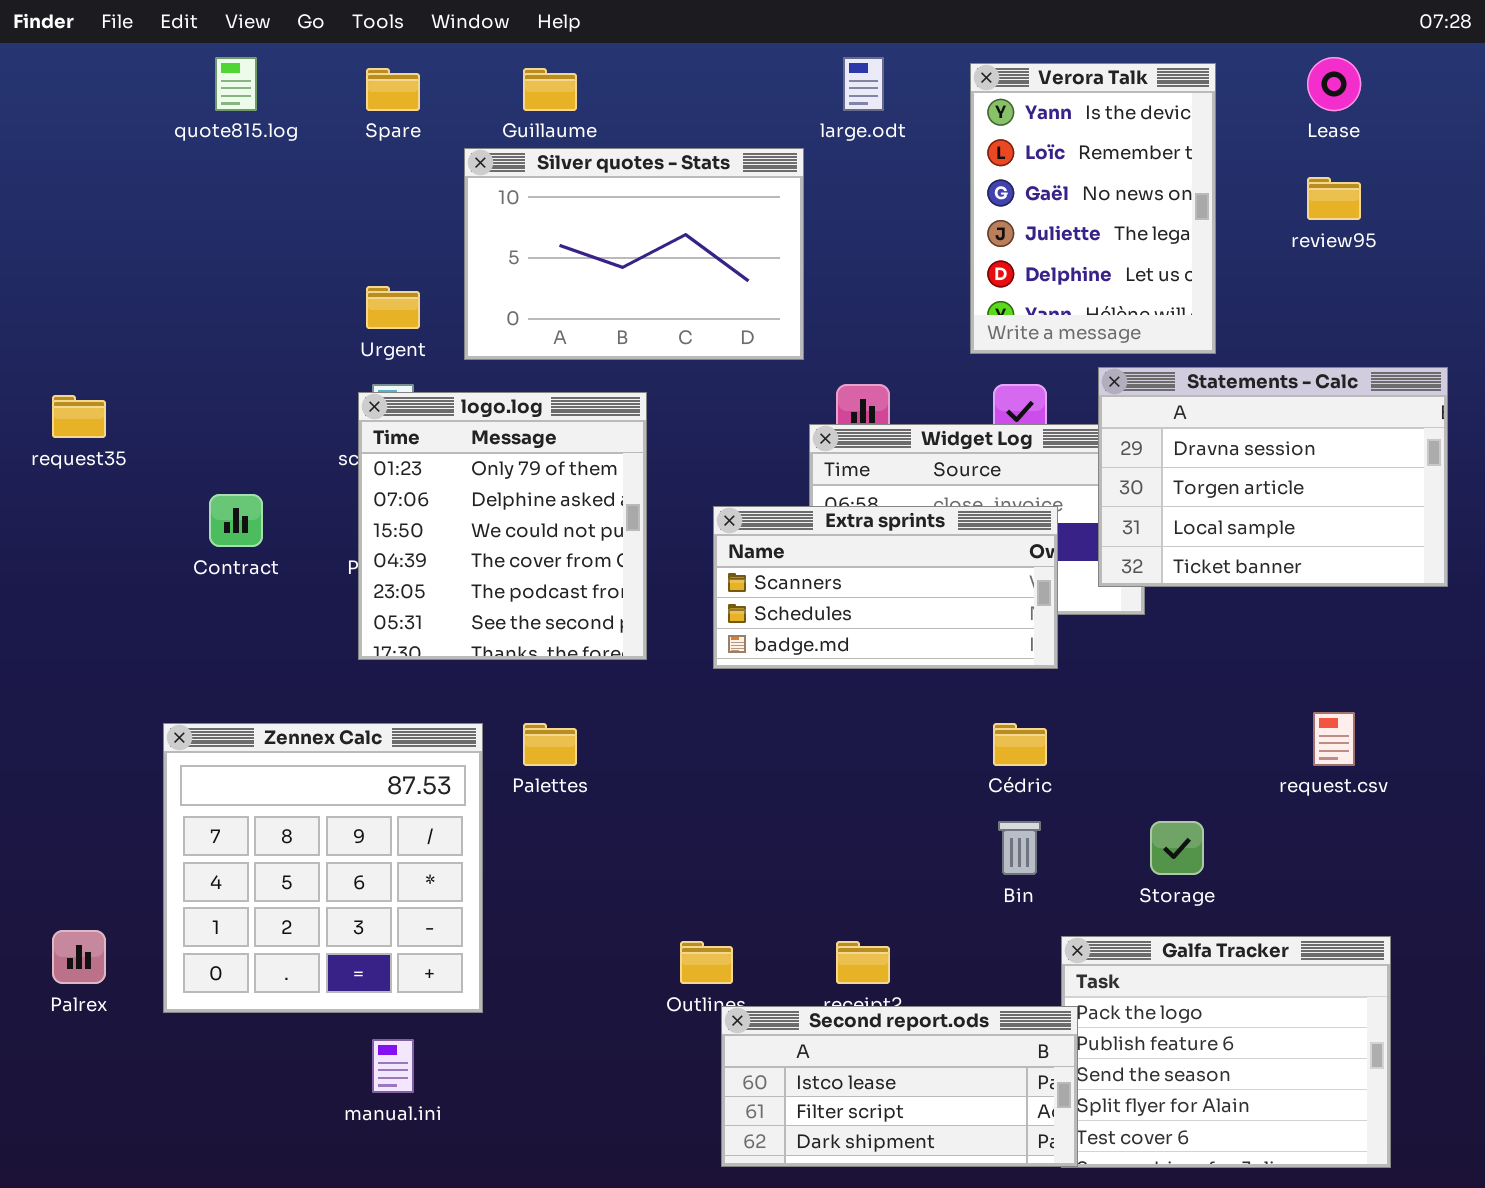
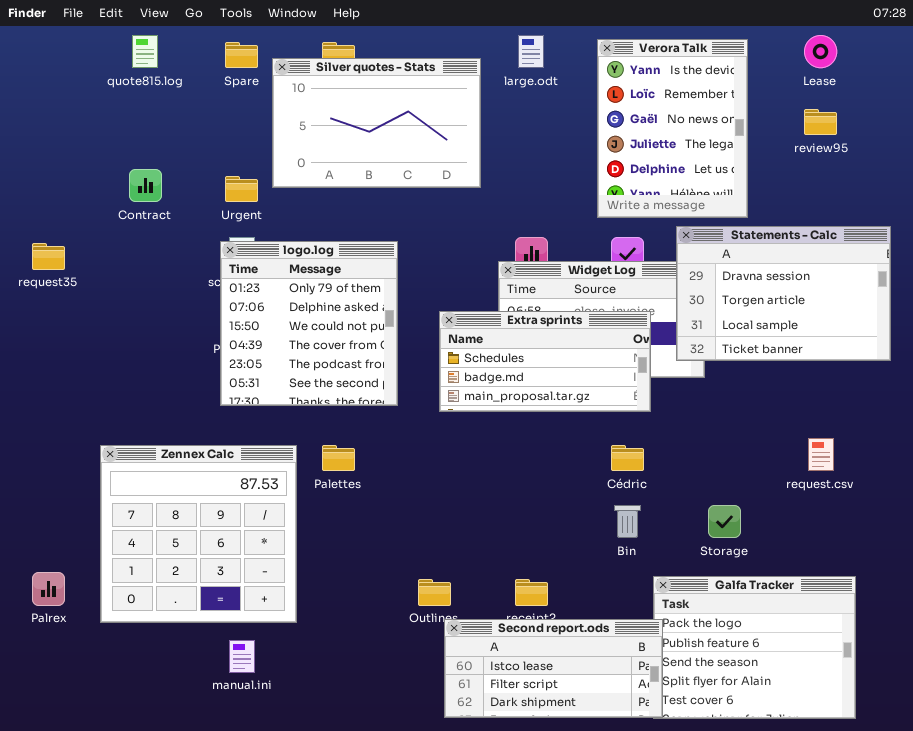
Silver quotes - Stats: [464,148,804,360] -> [272,58,481,188], moved
Contract: [209,494,263,547] -> [129,169,162,202], moved
Extra sprints: [713,506,1058,669] -> [439,311,651,412], scrolled down 1 row

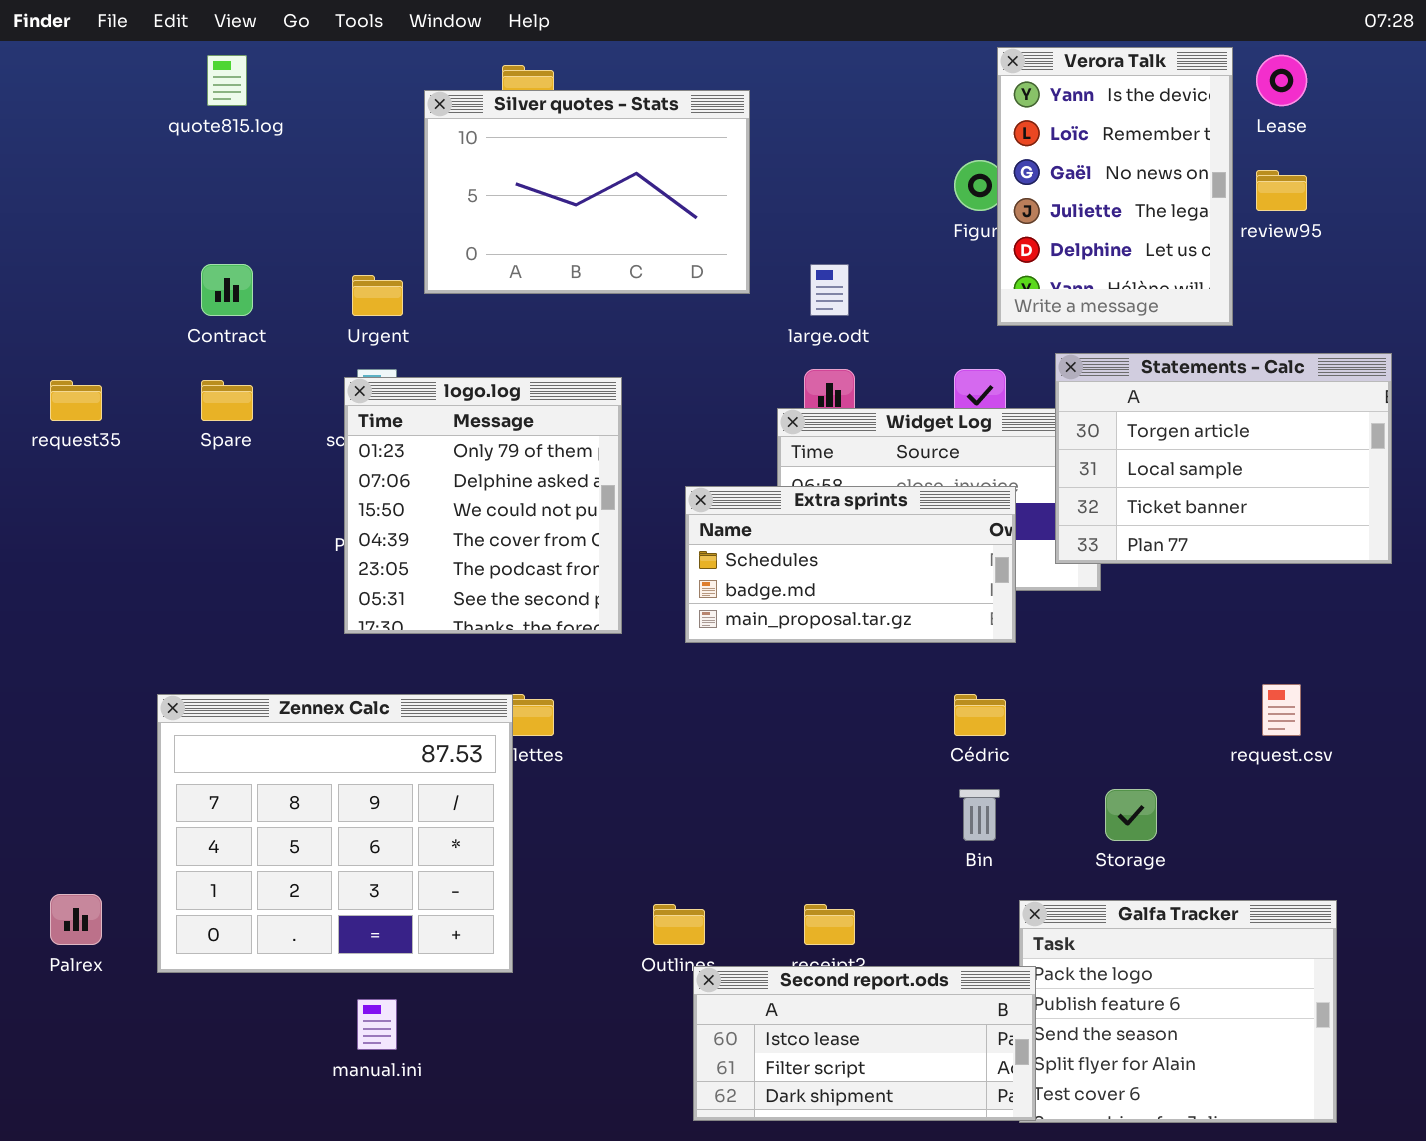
large.odt: [518,35,544,68] -> [810,264,849,316], moved
Verora Talk: [597,39,748,218] -> [997,47,1233,326], moved
Spare: [225,42,258,68] -> [201,380,253,421], moved
Statements - Calc: [676,226,891,361] -> [1055,353,1392,564], scrolled down 1 row
Zennex Calc: [100,445,297,623] -> [157,694,513,973], resized

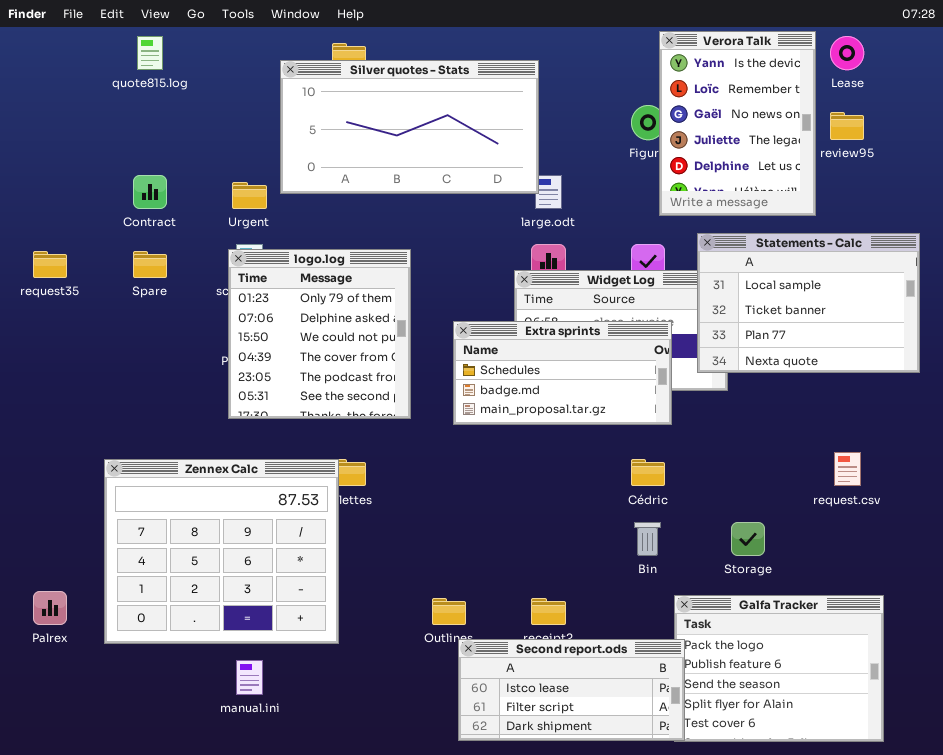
Silver quotes - Stats: [424,90,750,294] -> [280,60,539,194], resized
Statements - Calc: [1055,353,1392,564] -> [697,233,920,373], scrolled down 1 row

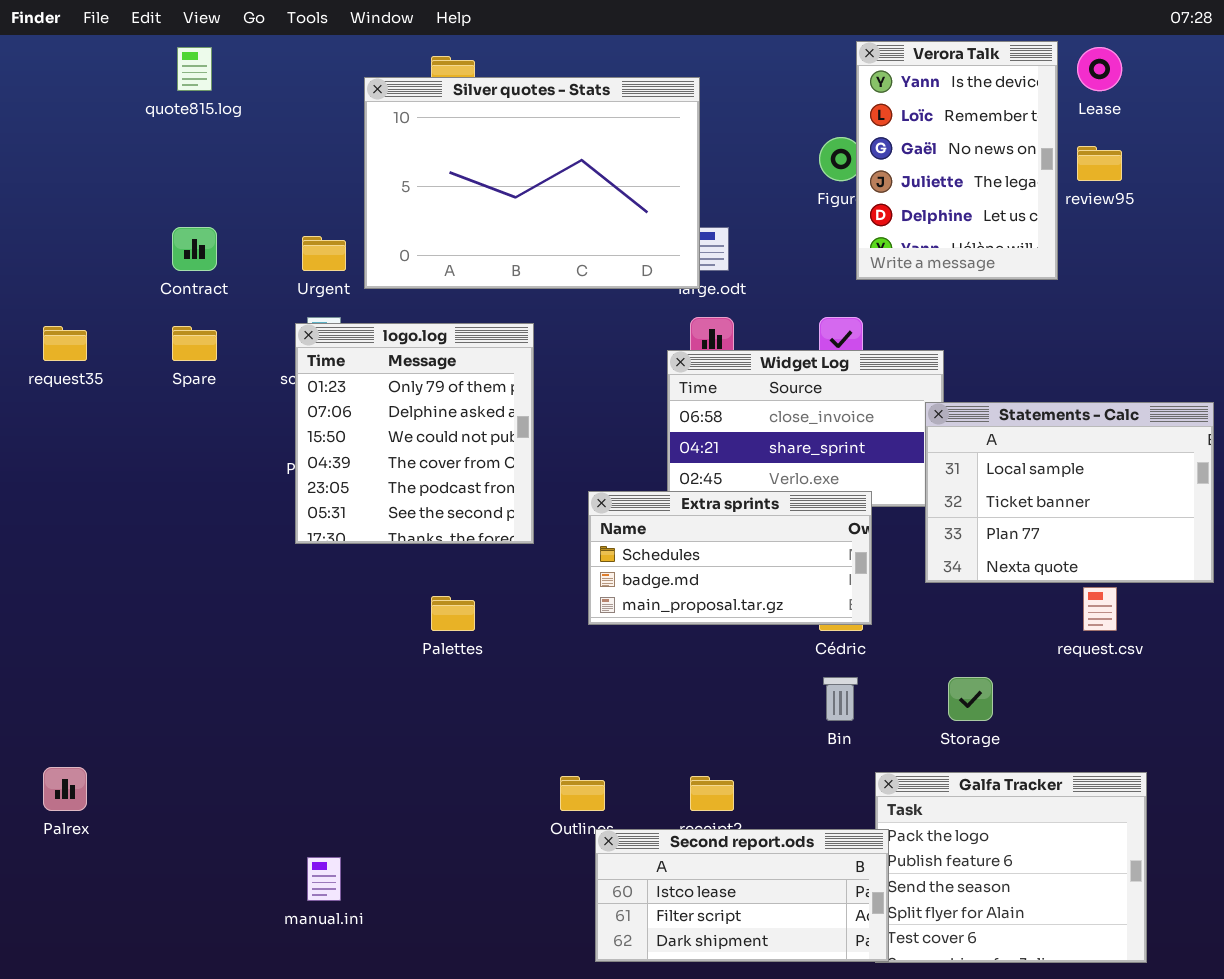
Silver quotes - Stats: [280,60,539,194] -> [364,77,700,289], resized
Statements - Calc: [697,233,920,373] -> [925,402,1214,583], moved
Extra sprints: [453,321,672,425] -> [588,491,872,625], moved
Zennex Calc: [104,459,339,644] -> none, closed

